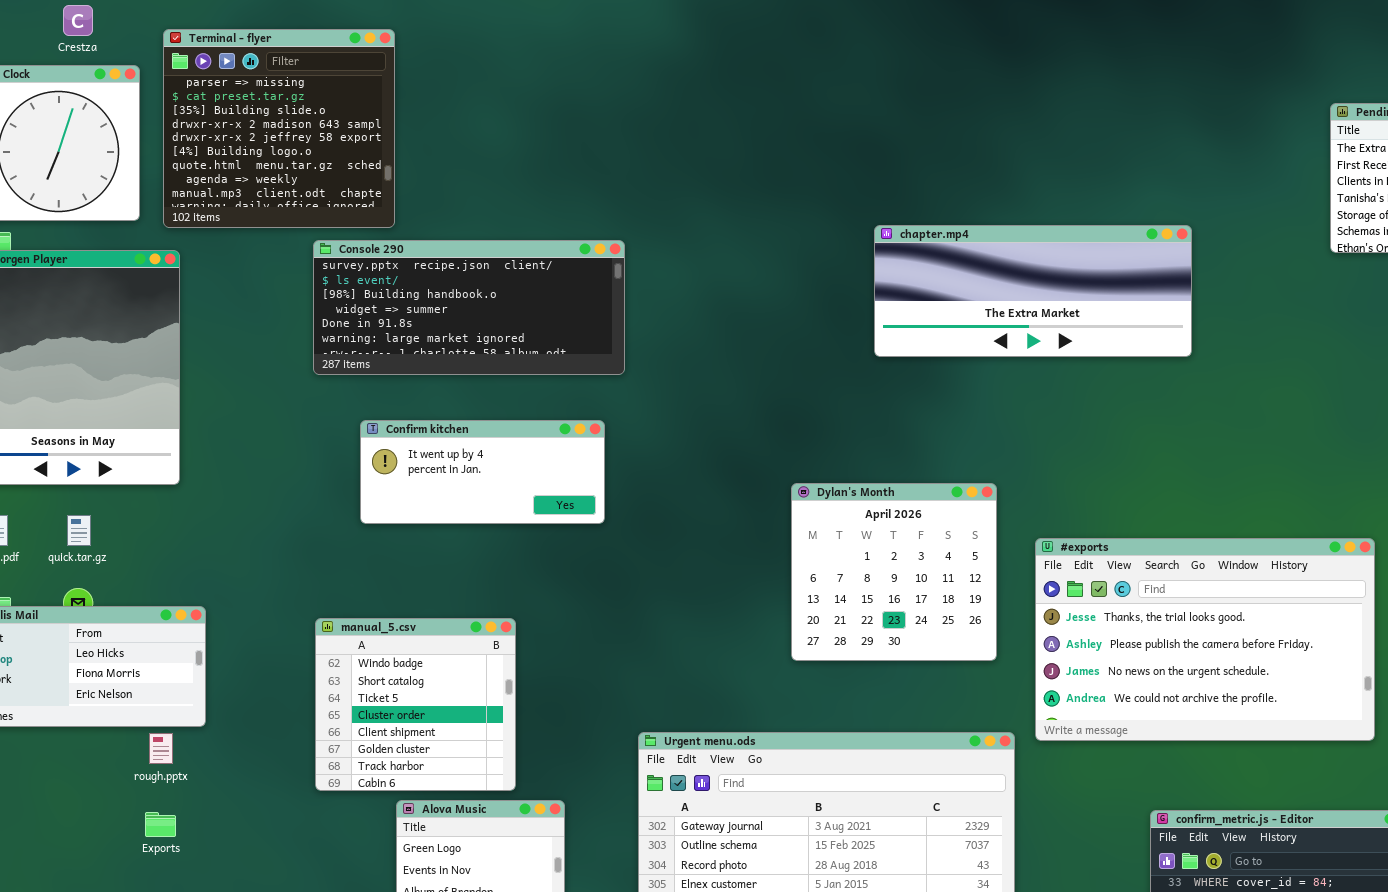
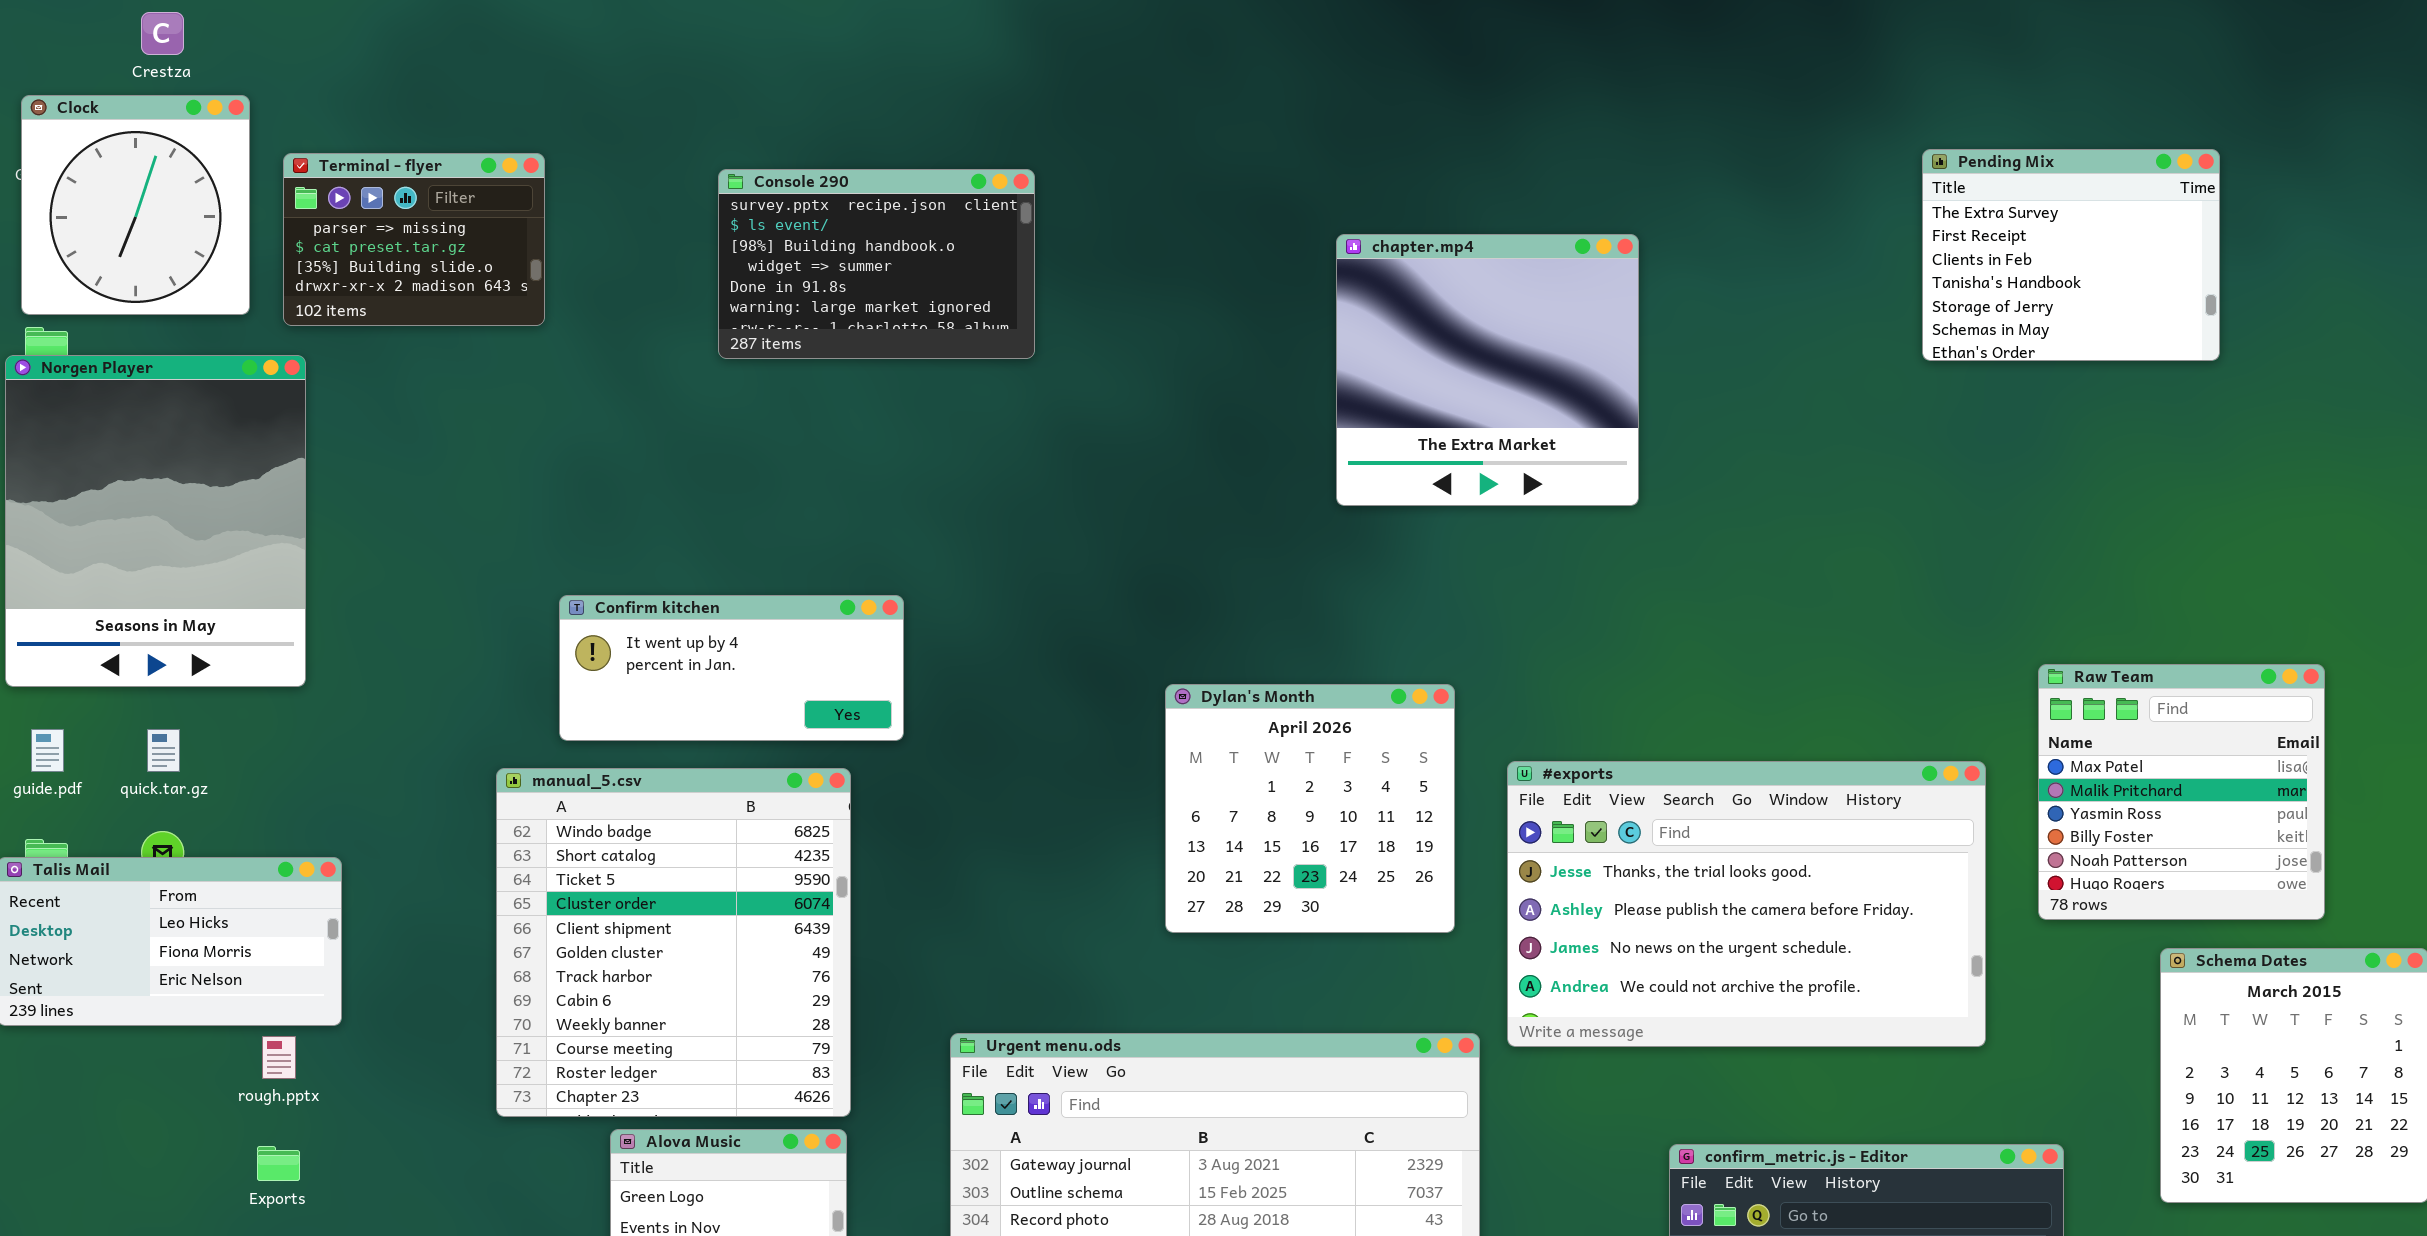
Terminal - flyer: [163,29,395,228] -> [283,153,545,326], resized
chapter.mp4: [874,225,1192,357] -> [1336,234,1639,506], moved, resized
Console 290: [313,240,625,375] -> [718,169,1035,359], moved, resized
manual_5.csv: [315,618,516,791] -> [496,768,851,1117], resized

